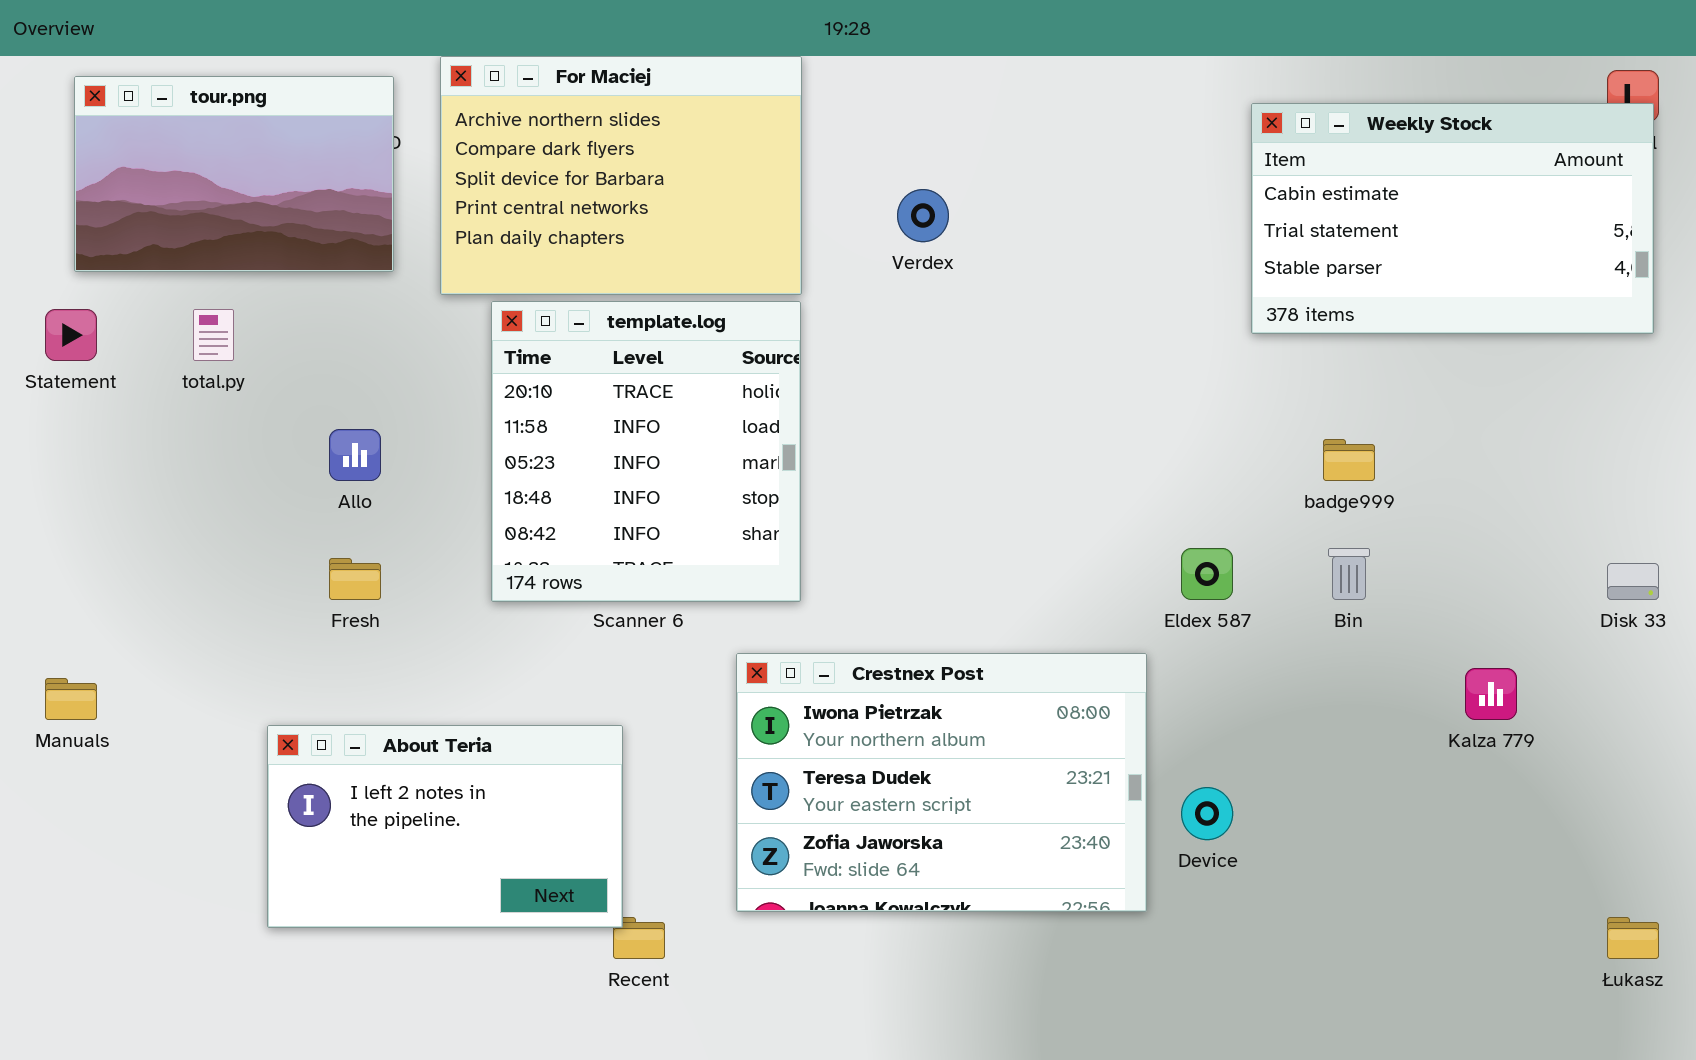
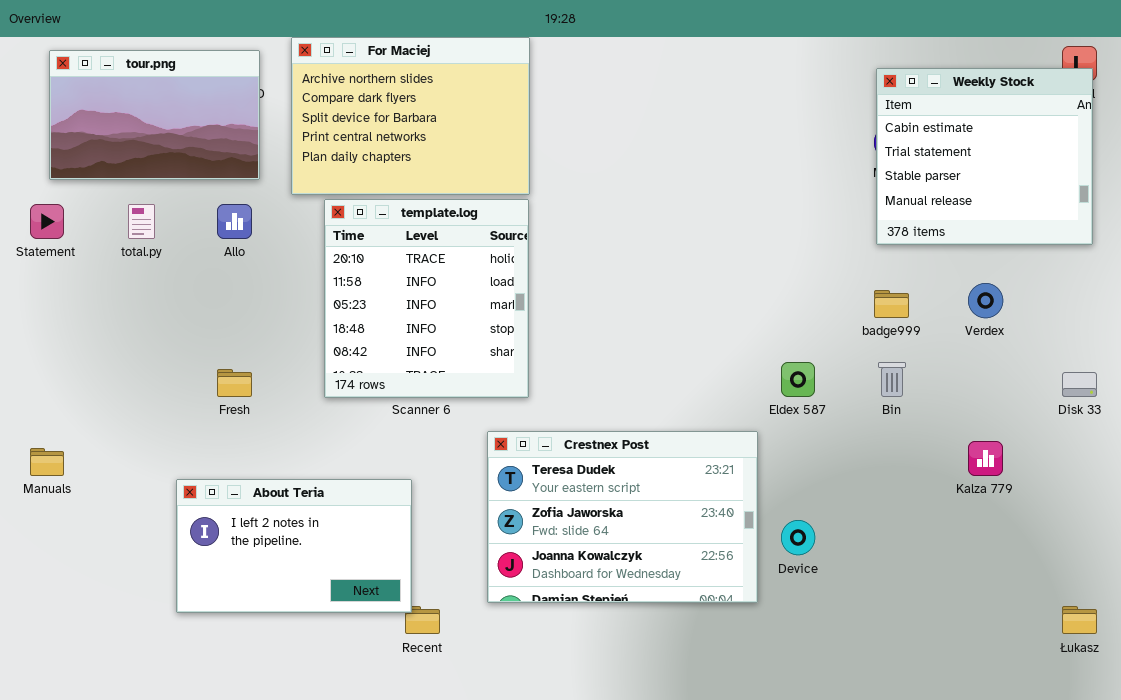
Weekly Stock: [1251,103,1654,334] -> [876,68,1093,245], resized
Verdex: [897,189,949,242] -> [968,283,1003,318], moved
Allo: [329,429,381,481] -> [217,204,252,239], moved
Crestnex Post: [736,653,1147,912] -> [487,431,758,603], scrolled down 1 row

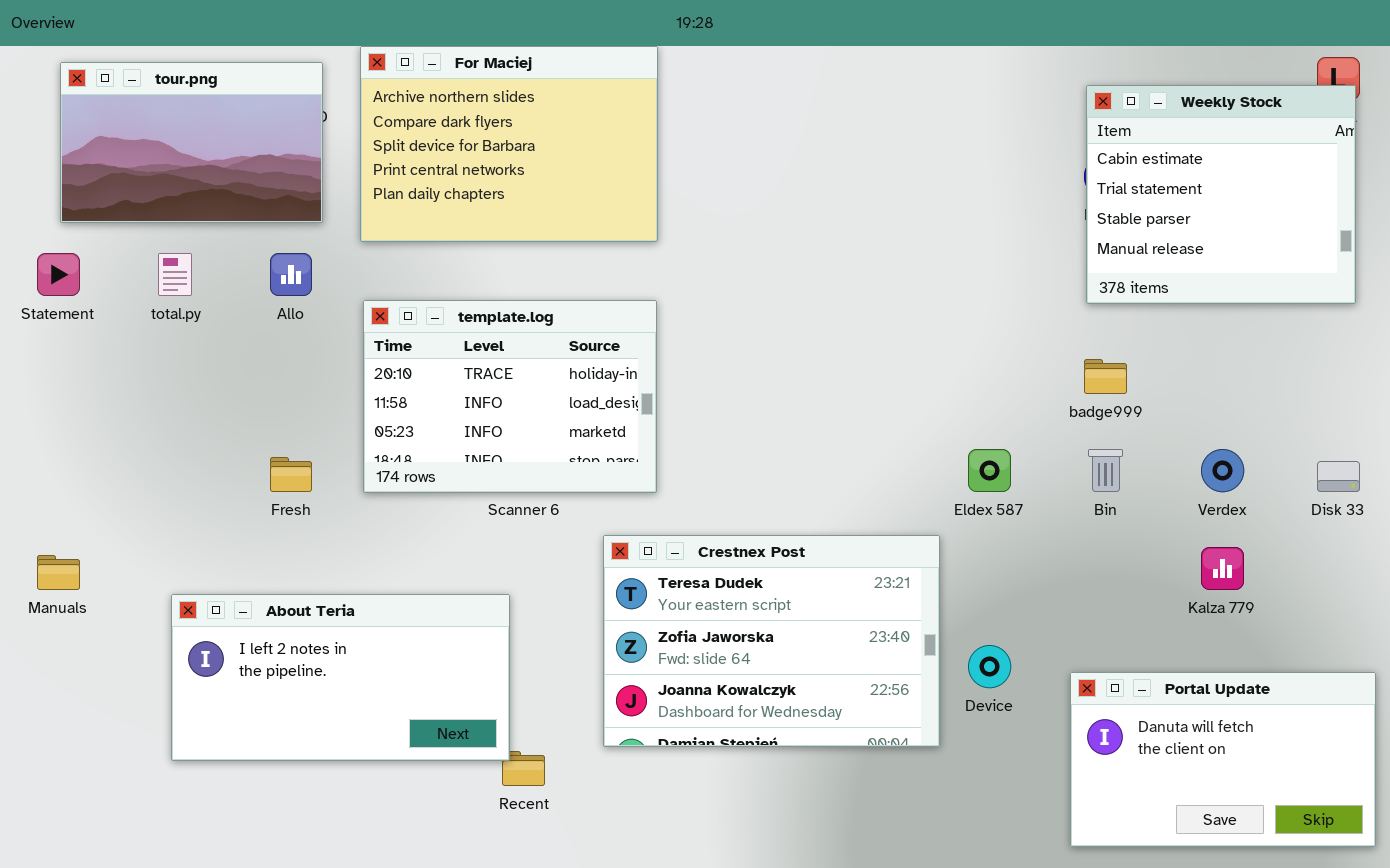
template.log: [324,199,529,398] -> [363,300,657,493], resized
Verdex: [968,283,1003,318] -> [1201,449,1244,492], moved
About Teria: [176,479,412,613] -> [171,594,510,761], resized
Portal Update: none -> [1070,672,1376,847], opened

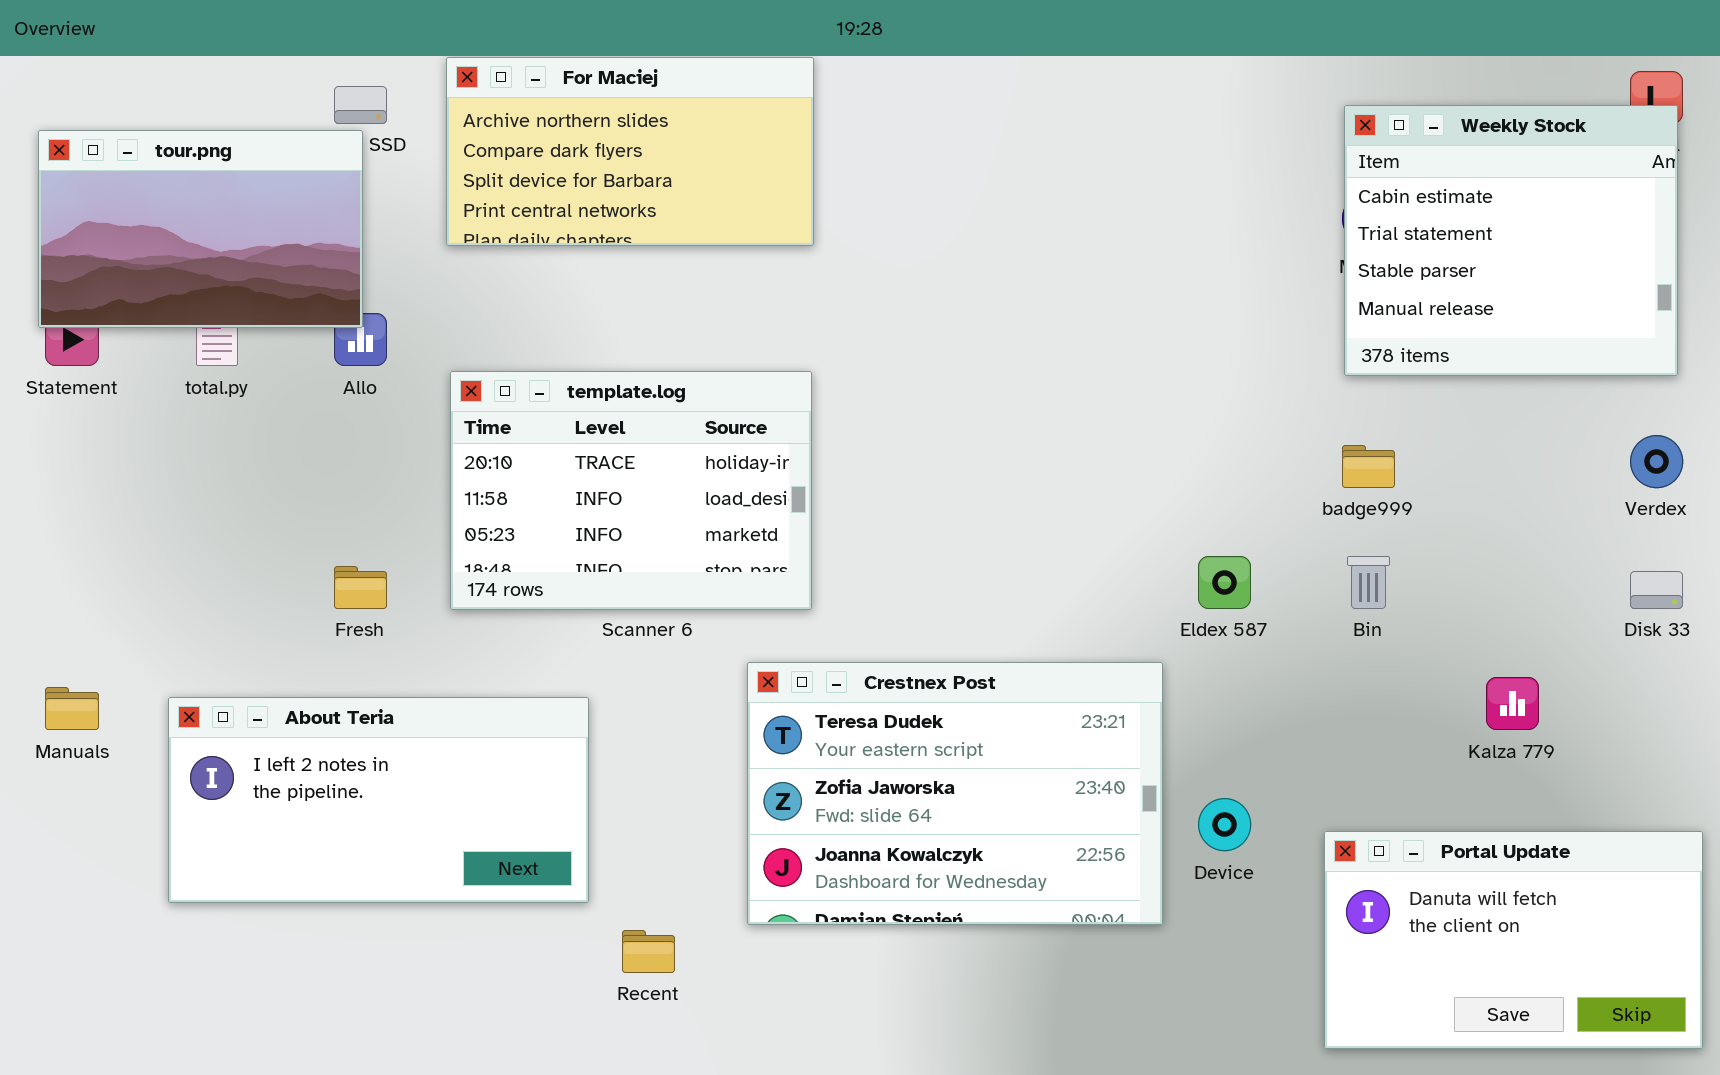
For Maciej: [360,46,658,242] -> [446,57,814,246], resized
tour.png: [60,62,323,223] -> [38,130,363,328], moved
Verdex: [1201,449,1244,492] -> [1630,435,1683,488], moved
About Teria: [171,594,510,761] -> [168,697,589,903], moved

